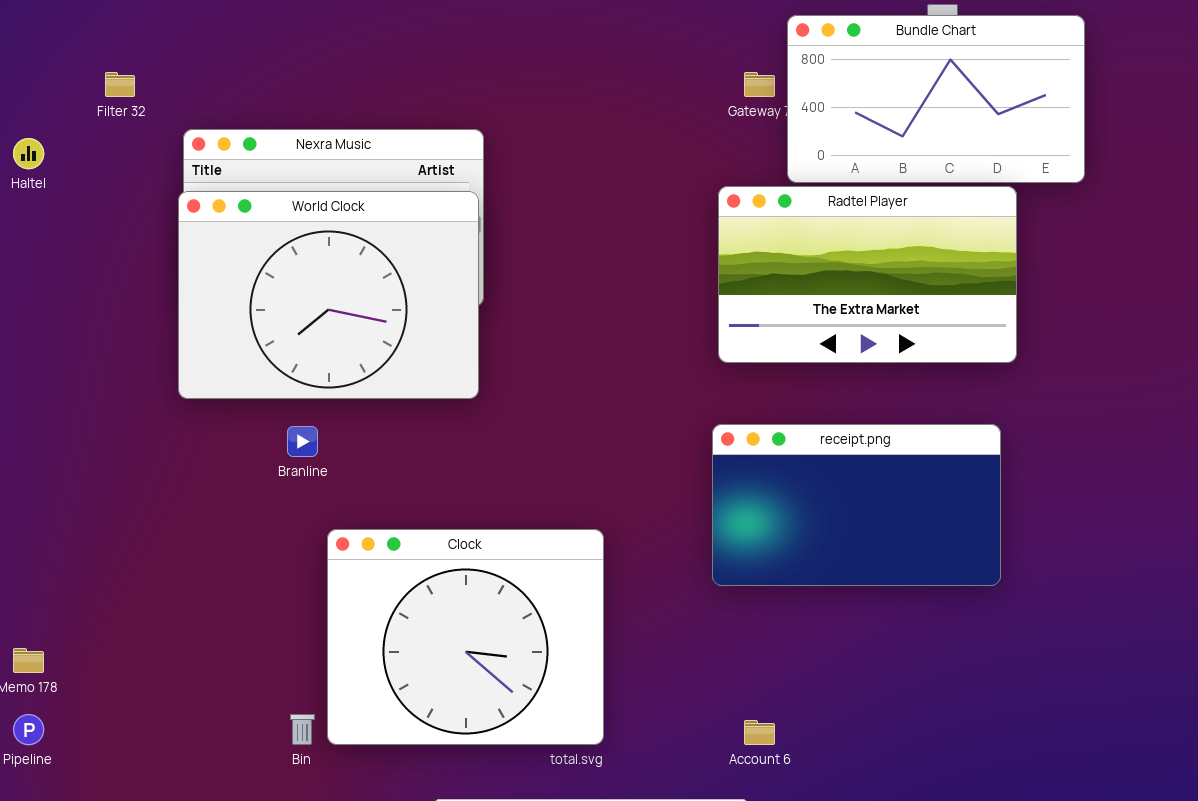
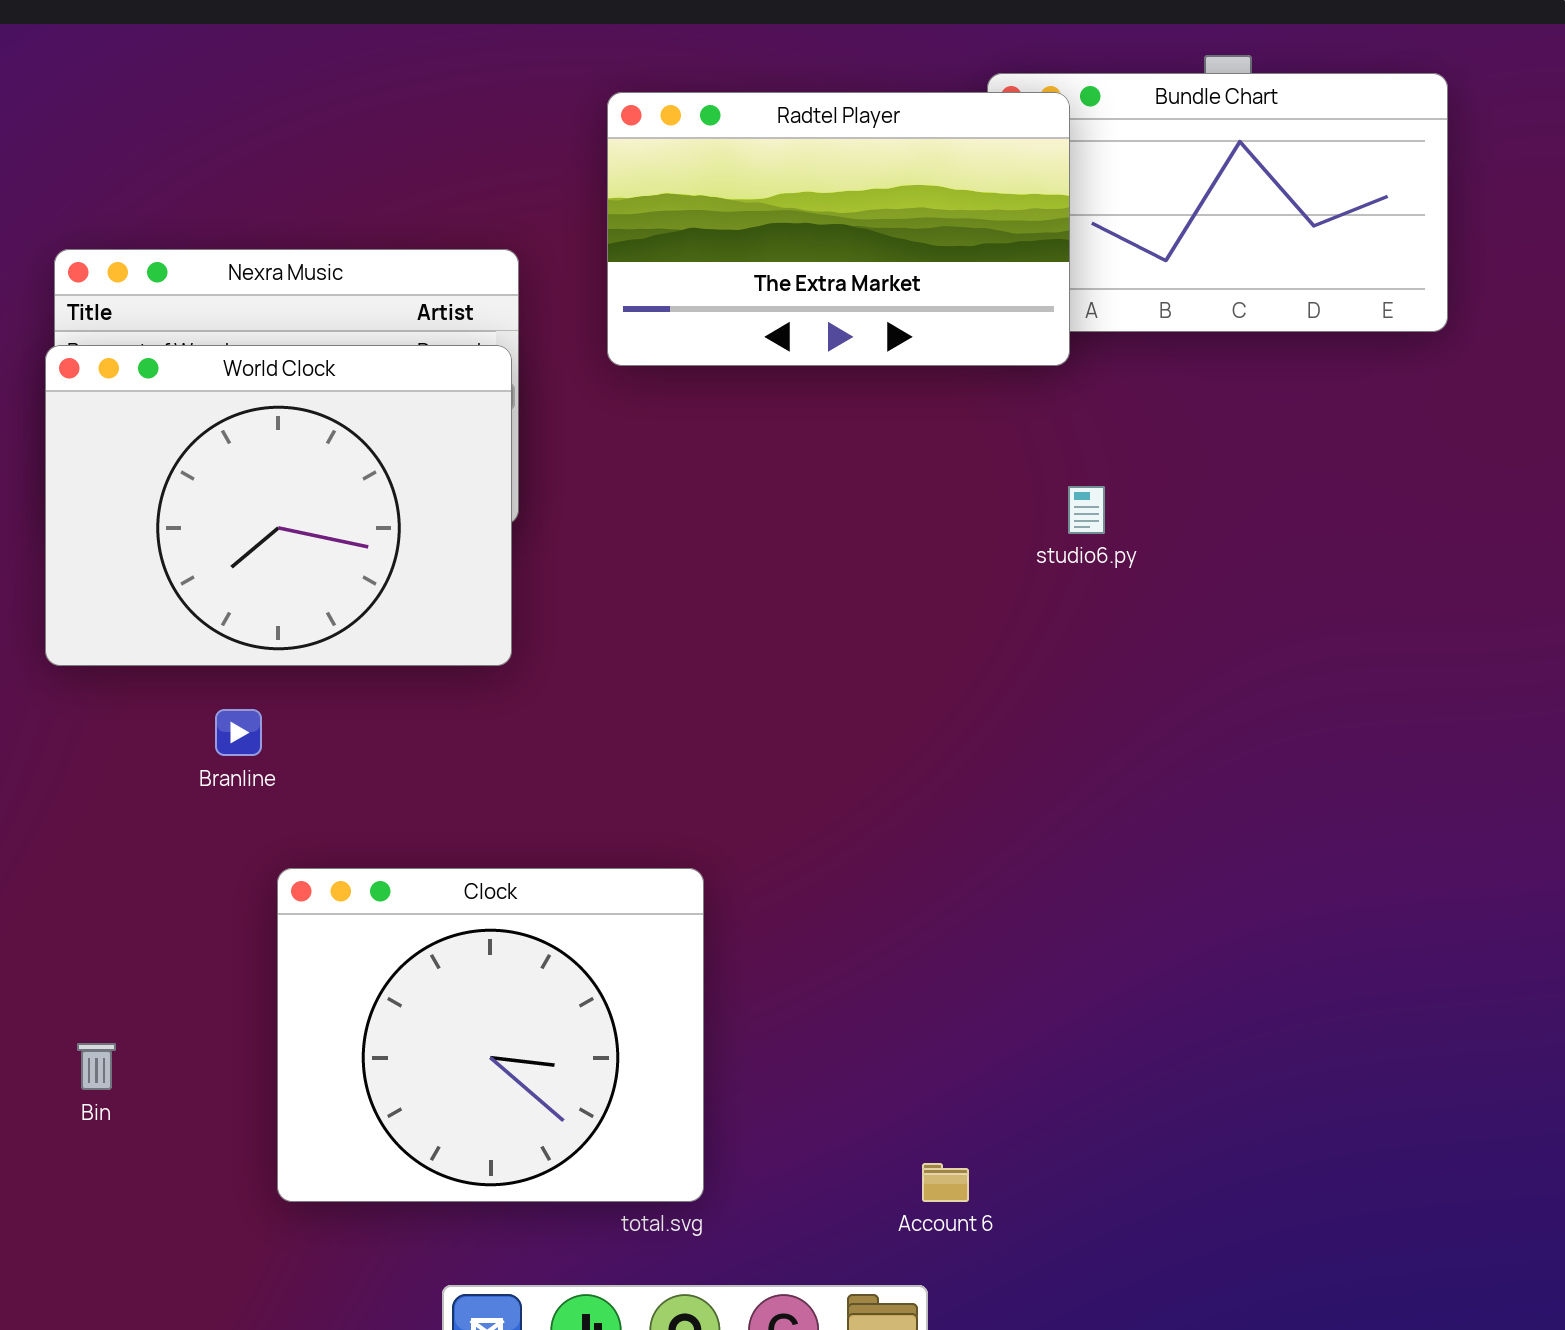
Radtel Player: [718,186,1017,363] -> [607,92,1070,366], moved
receipt.png: [712,424,1001,586] -> none, closed
Bin: [290,714,315,745] -> [77,1043,116,1090], moved

